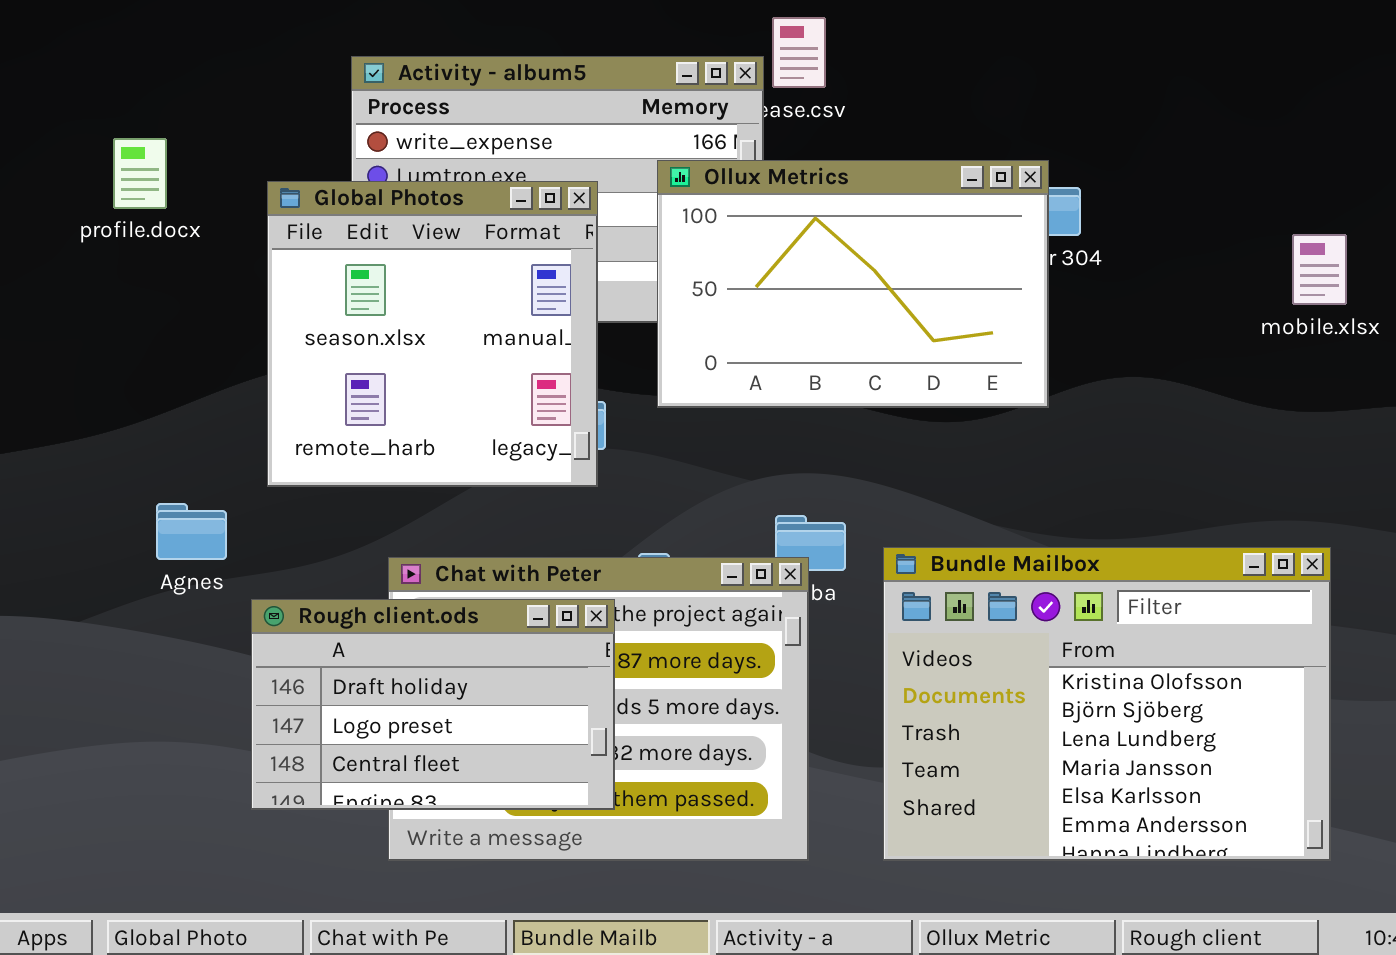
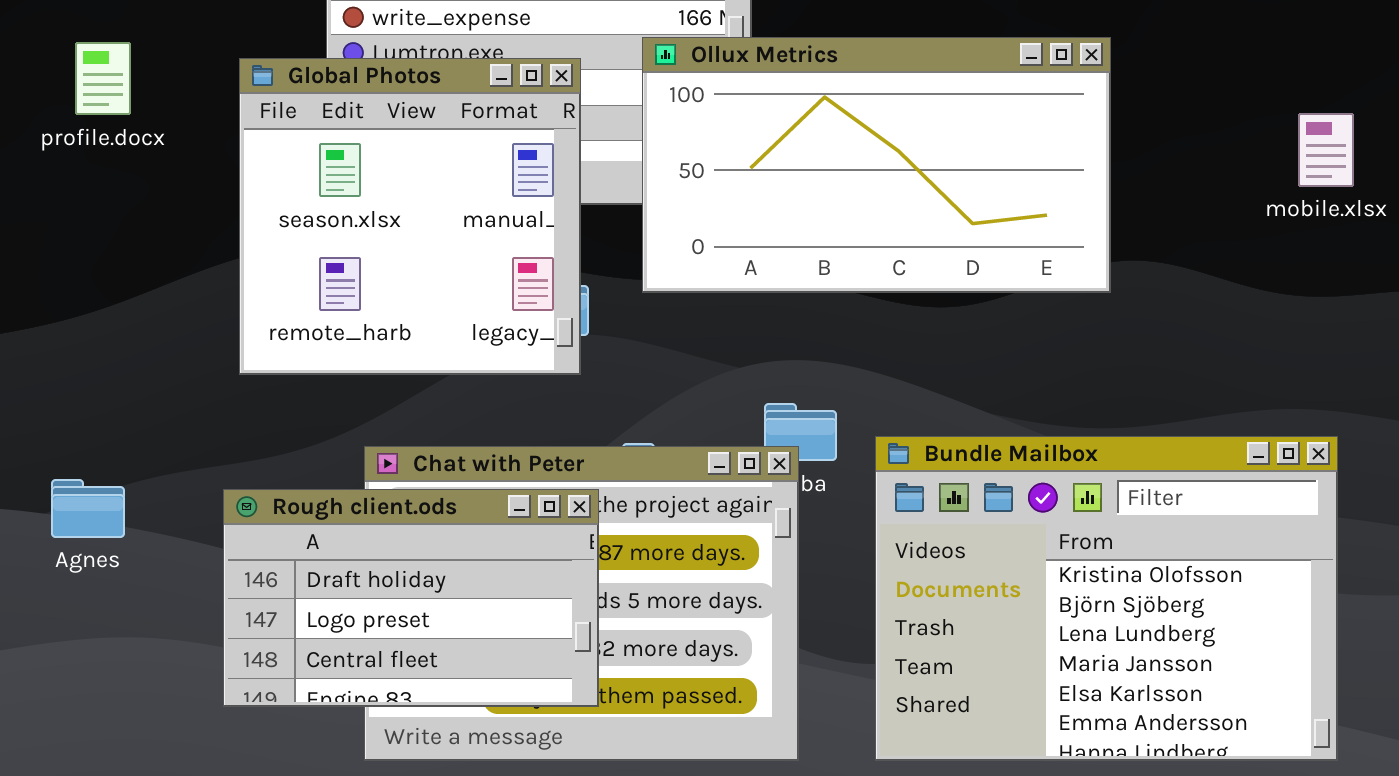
profile.docx: [113,138,167,209] -> [75,42,131,115], moved
Ollux Metrics: [657,160,1049,408] -> [642,37,1111,293], resized
Agnes: [156,503,227,560] -> [51,479,125,538], moved

